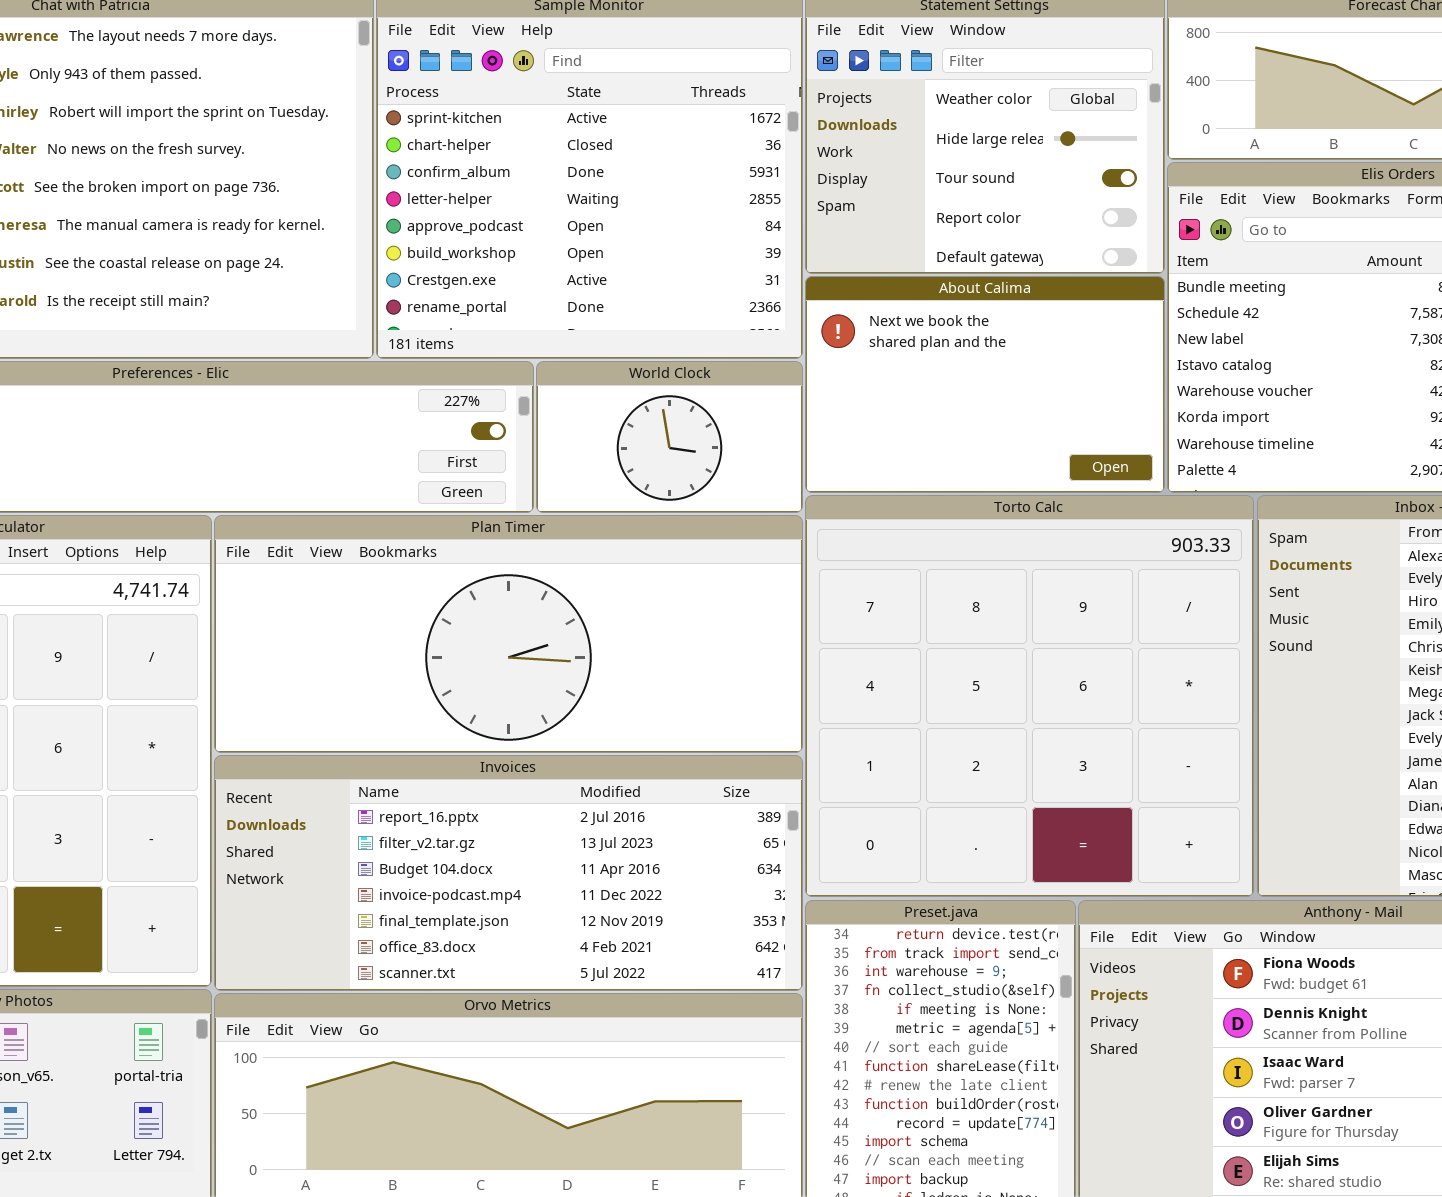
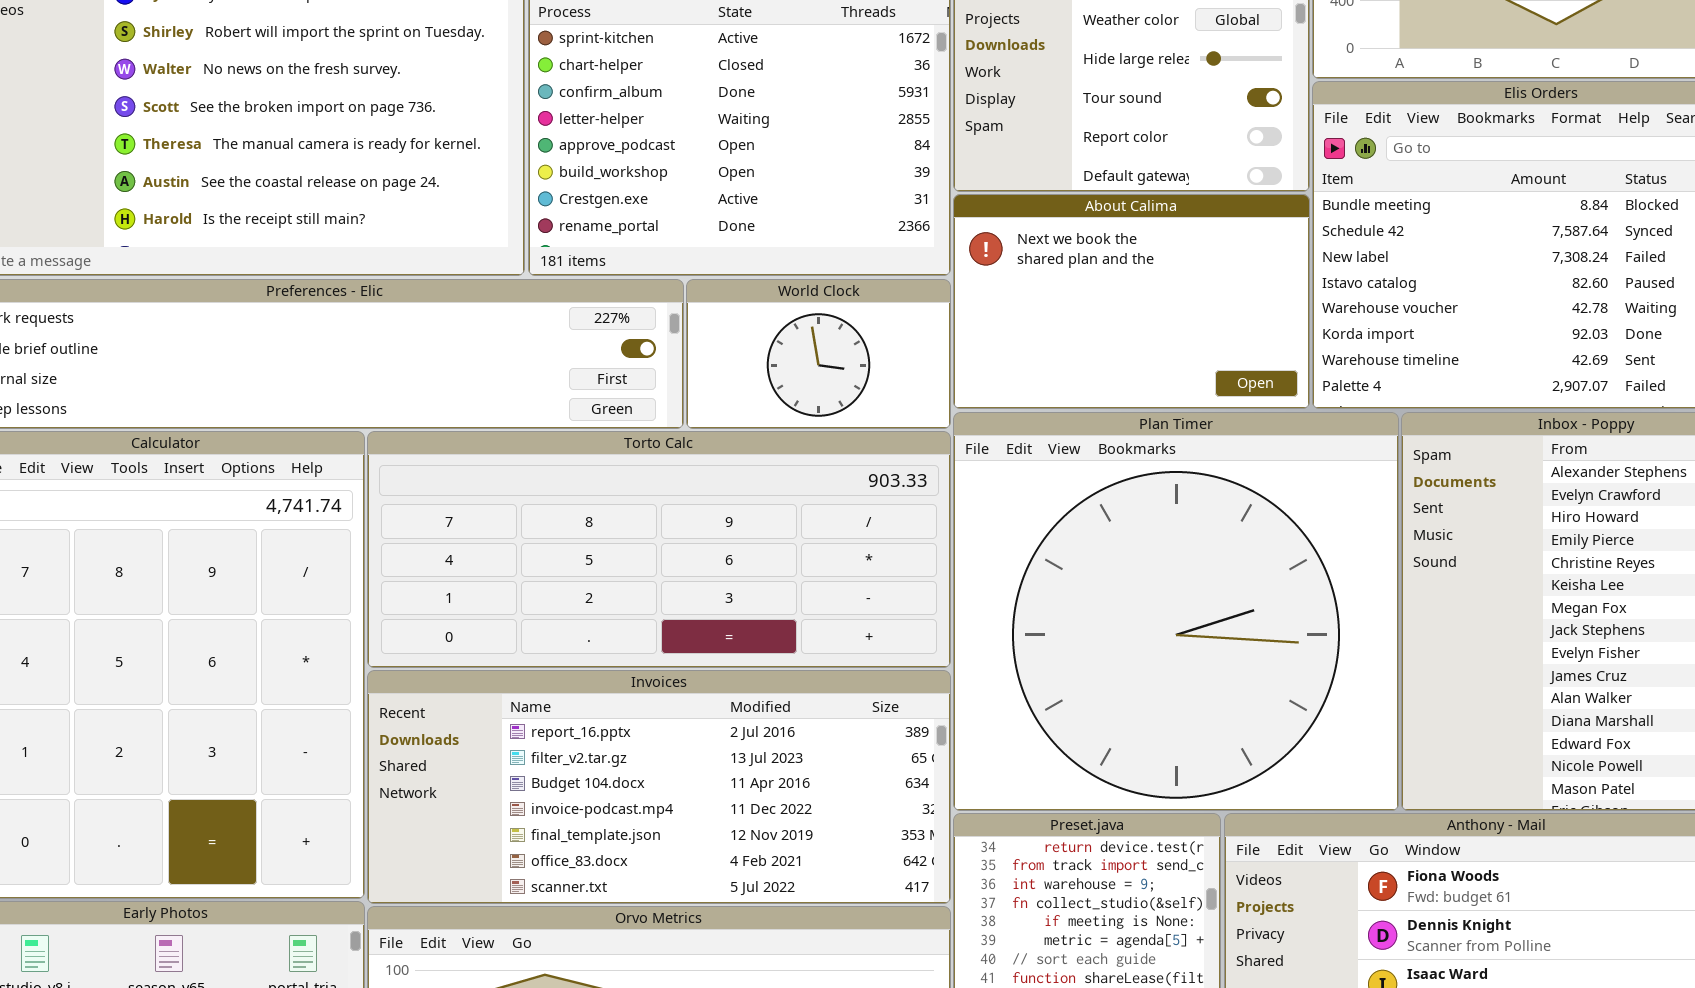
Torto Calc: [805,495,1254,897] -> [367,431,951,668], moved, resized
Plan Timer: [214,515,803,753] -> [953,412,1399,811], moved, resized

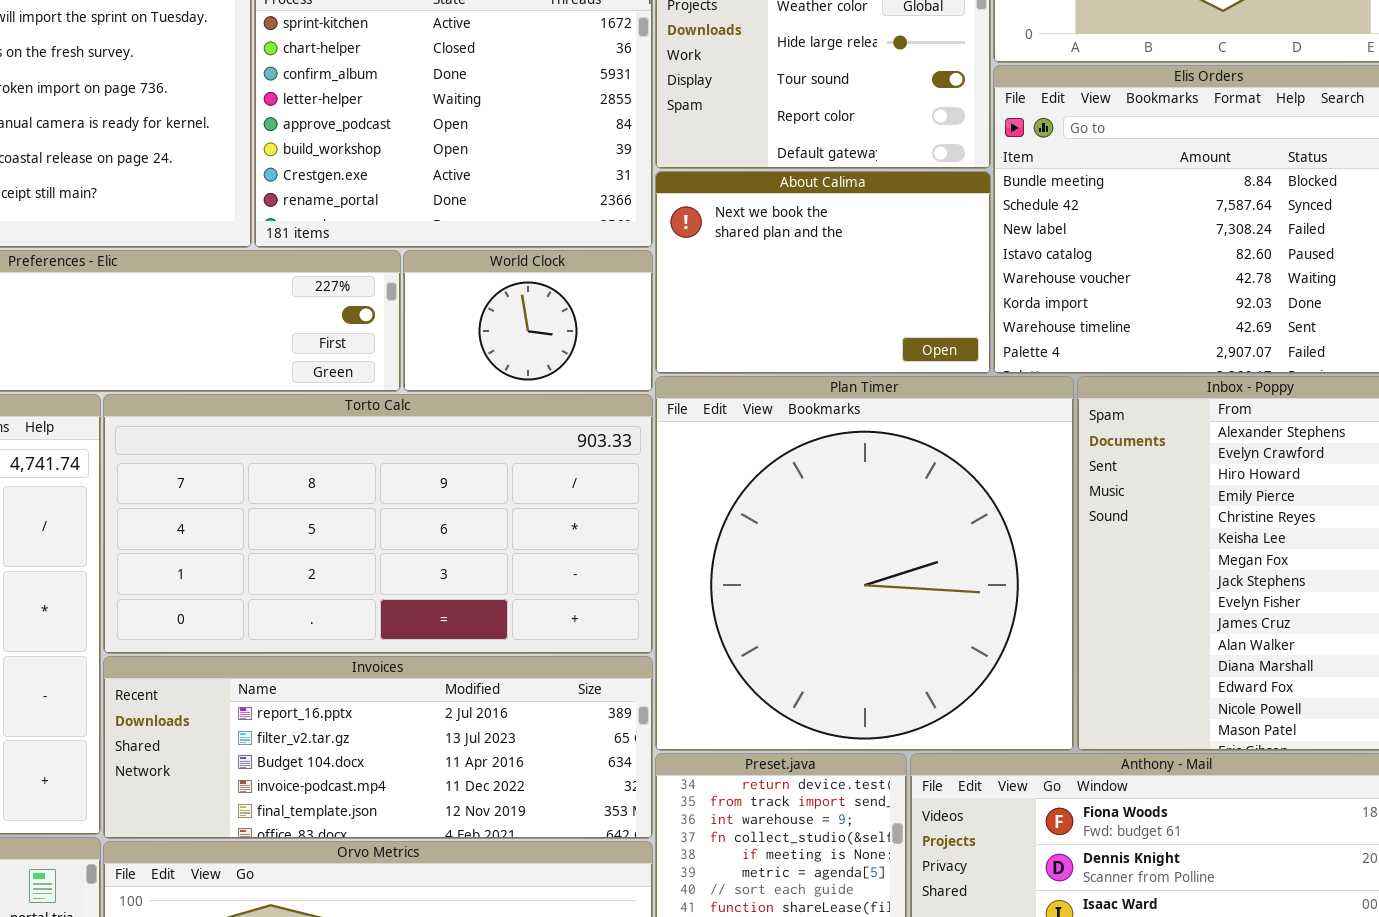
Torto Calc: [367,431,951,668] -> [103,394,653,654], resized
Invoices: [367,670,951,904] -> [103,656,653,839], resized

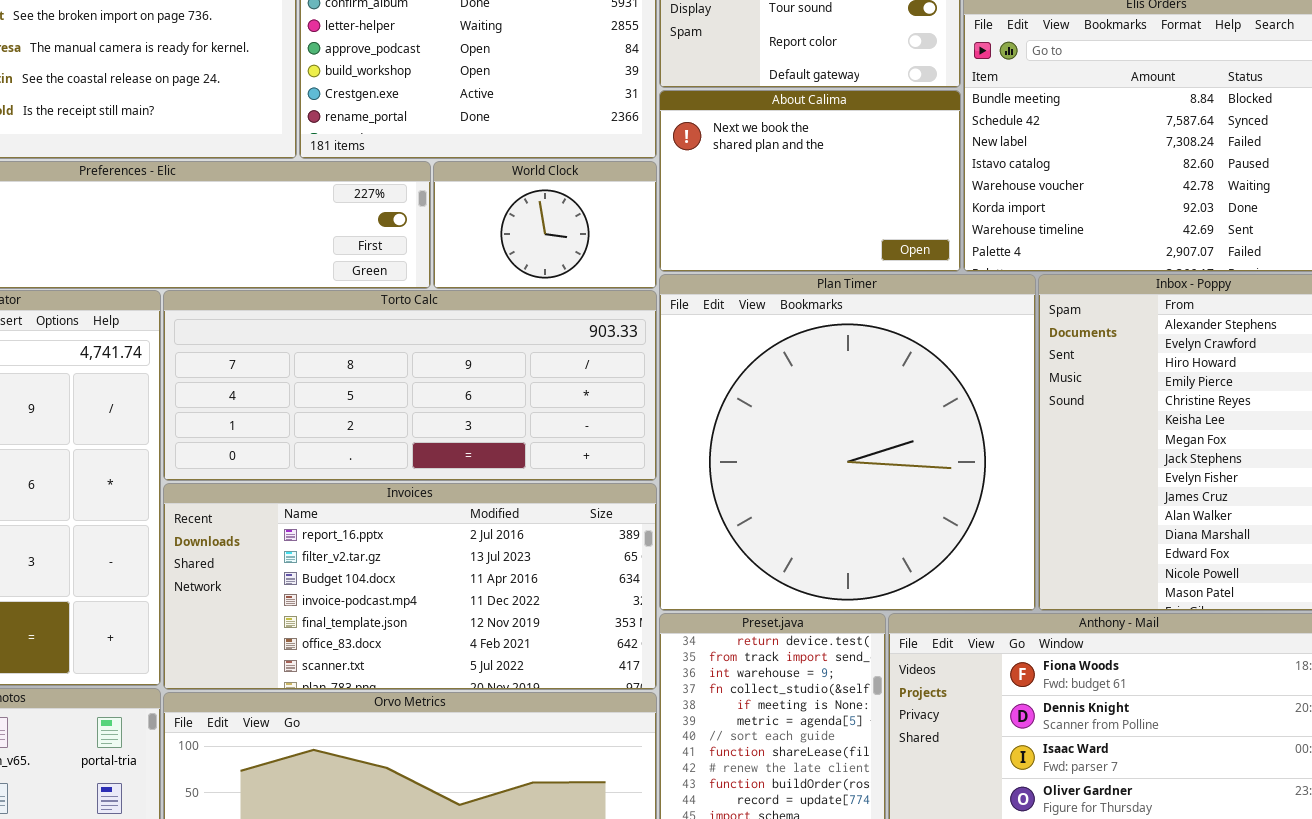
Torto Calc: [103,394,653,654] -> [163,290,657,481], resized
Invoices: [103,656,653,839] -> [163,483,657,690], resized

